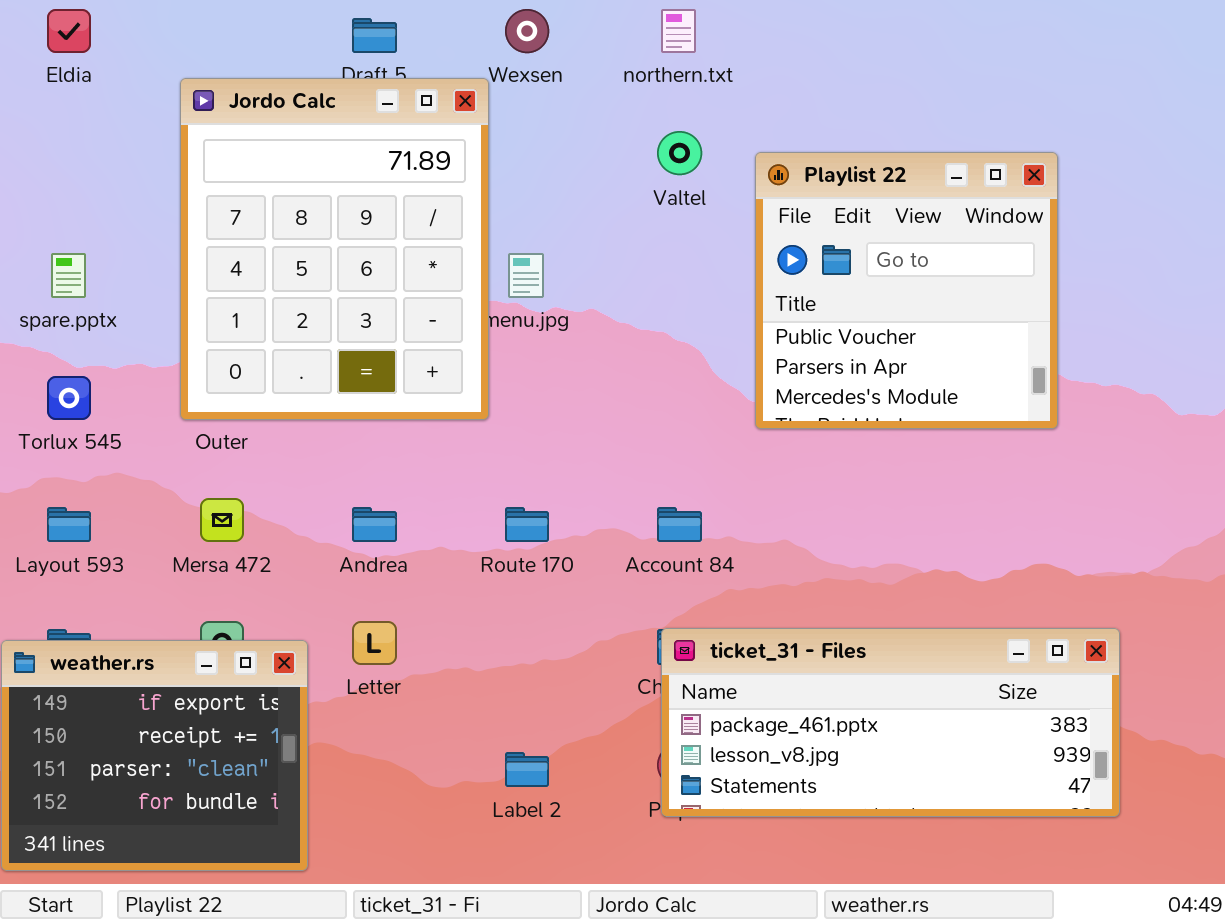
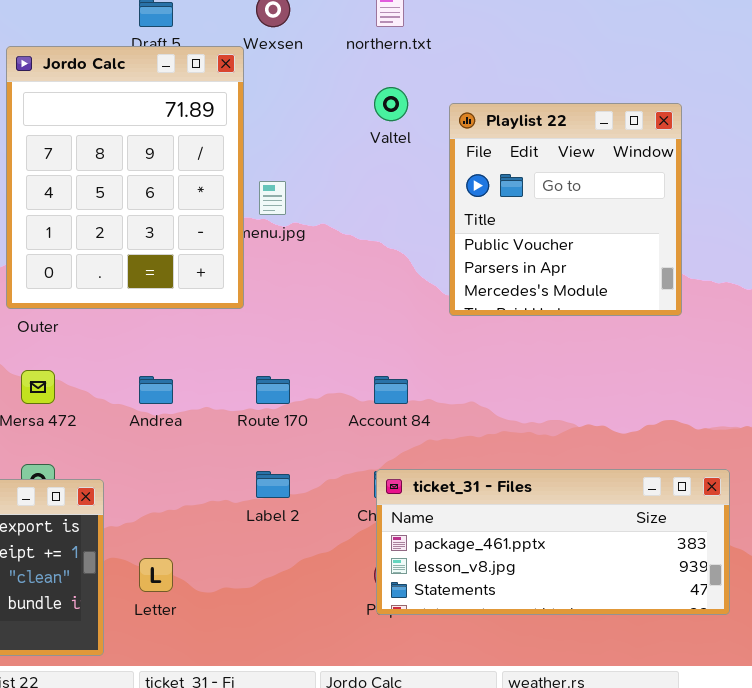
Letter: [352,621,397,665] -> [139,558,173,592], moved
Label 2: [505,752,549,787] -> [256,471,290,498], moved

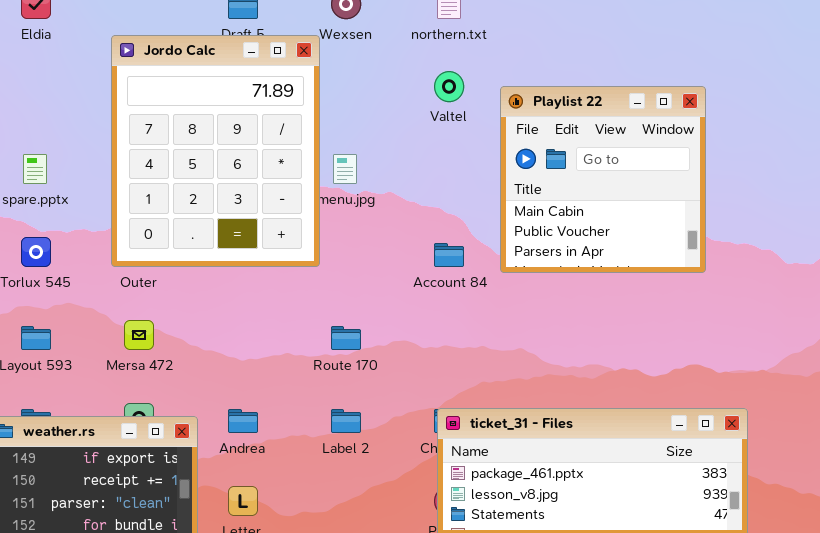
Playlist 22: [449,103,682,316] -> [500,86,706,273], scrolled up 1 row
Andrea: [139,376,173,404] -> [228,409,258,433], moved
Account 84: [374,376,408,404] -> [434,243,464,267], moved

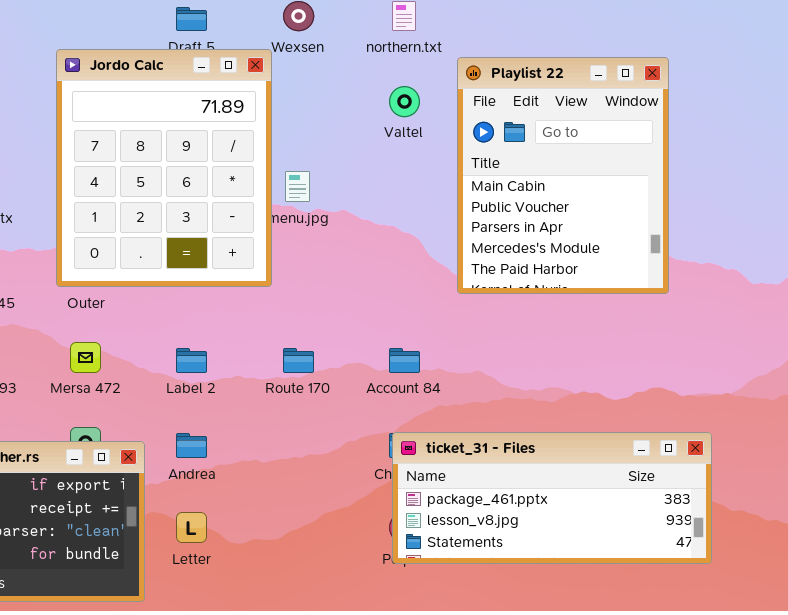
Playlist 22: [500,86,706,273] -> [457,57,669,294], resized
Account 84: [434,243,464,267] -> [389,348,420,373], moved
Label 2: [331,409,361,433] -> [176,348,207,373], moved

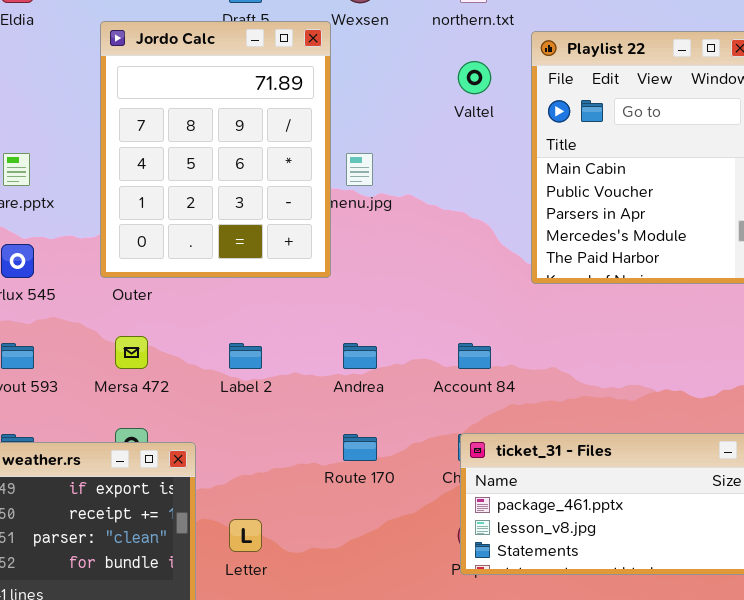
Route 170: [283,348,314,373] -> [343,434,377,461], moved
Andrea: [176,433,207,458] -> [343,343,377,369], moved

